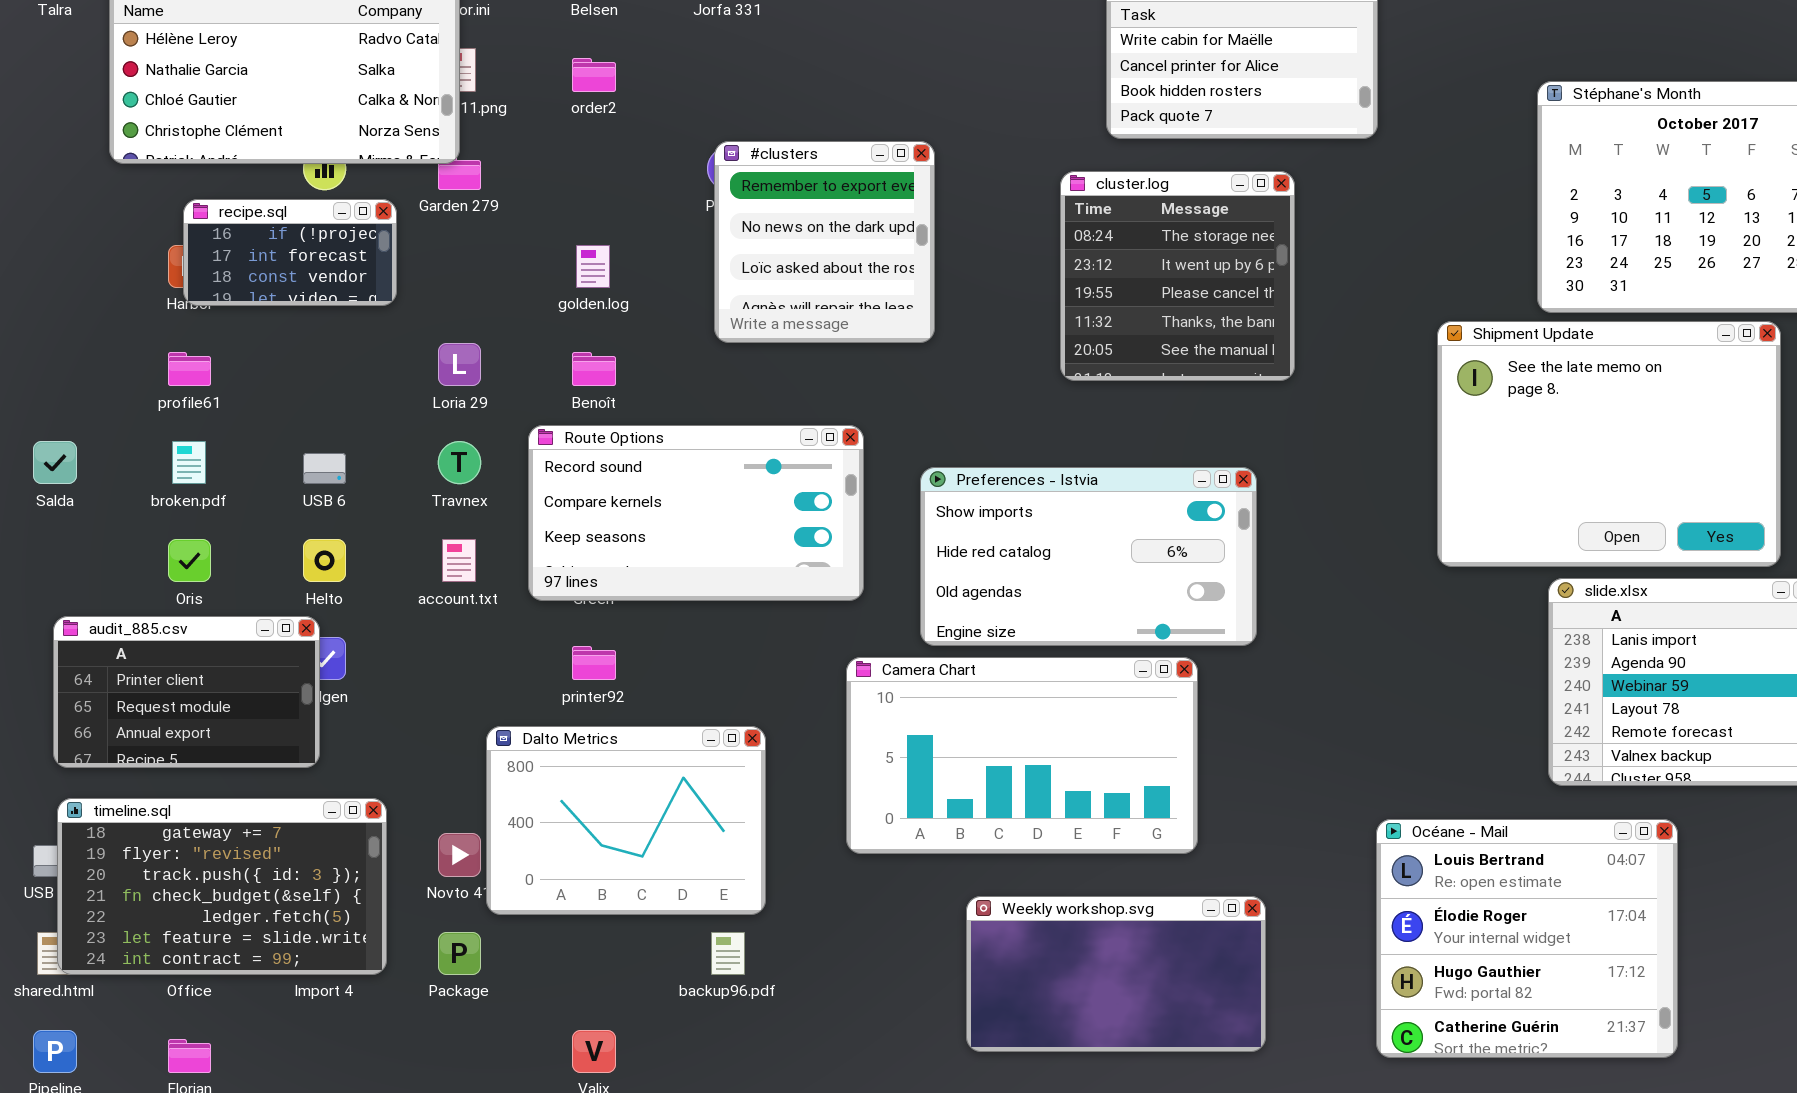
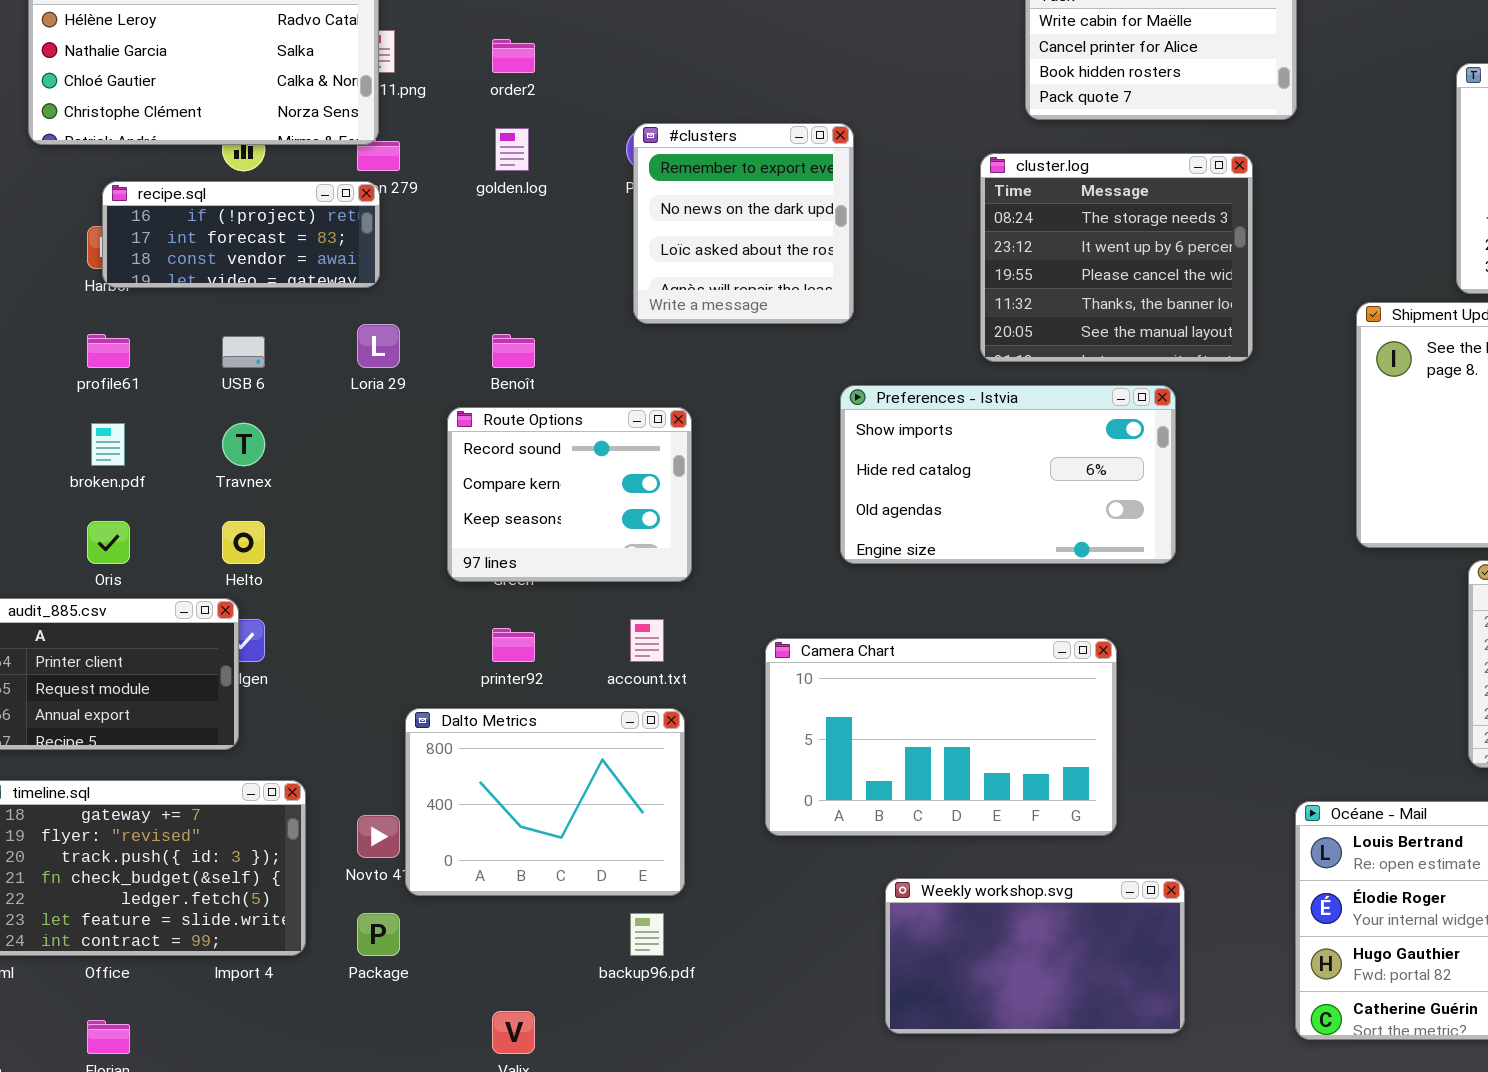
cluster.log: [1060,171,1295,381] -> [980,153,1253,362], resized
recipe.sql: [183,199,397,306] -> [102,181,380,288], resized
golden.log: [576,245,610,288] -> [495,128,529,171], moved
Route Options: [528,425,864,601] -> [447,407,692,582], resized
Travnex: [438,441,481,484] -> [222,423,265,466], moved
USB 6: [303,453,346,484] -> [222,336,265,368], moved
Preferences - Istvia: [920,467,1257,646] -> [840,385,1176,564], moved
account.txt: [442,539,476,582] -> [630,619,664,662], moved

